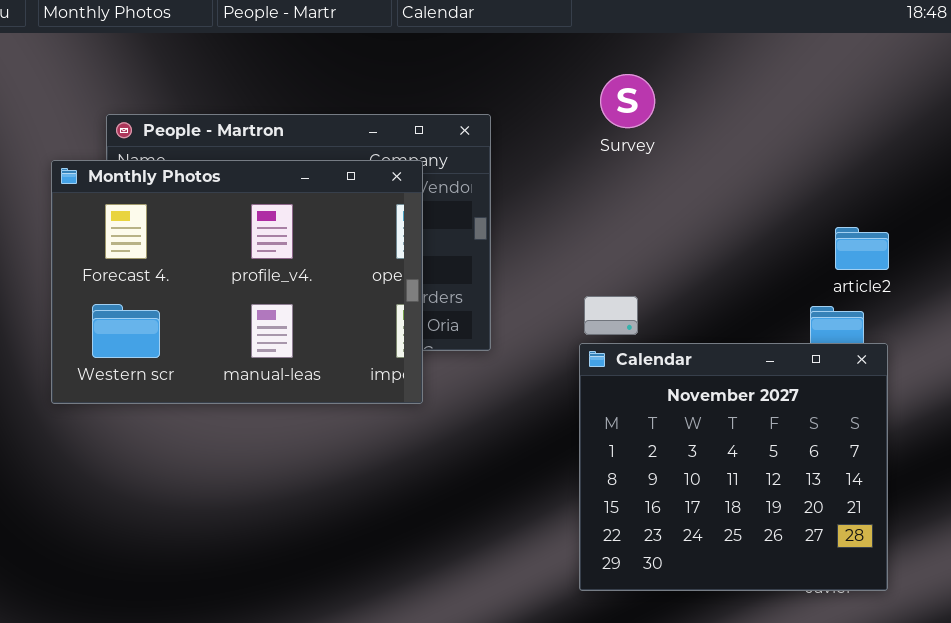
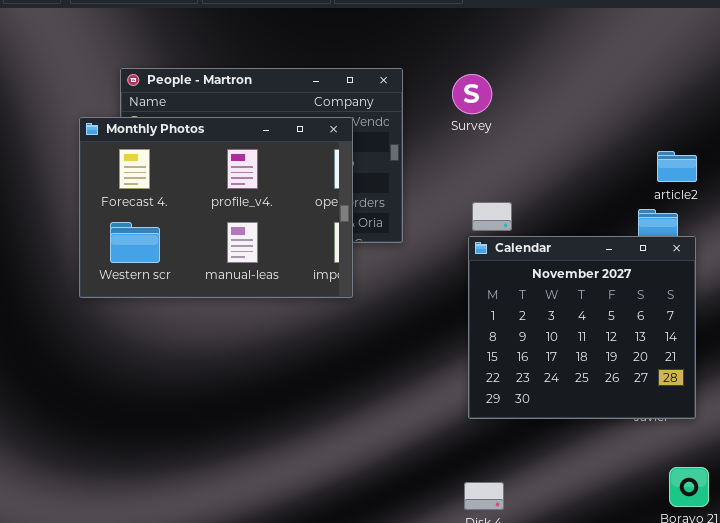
Survey: [600,74,655,128] -> [452,74,492,114], moved
Monthly Photos: [51,160,423,404] -> [79,117,353,298], moved

